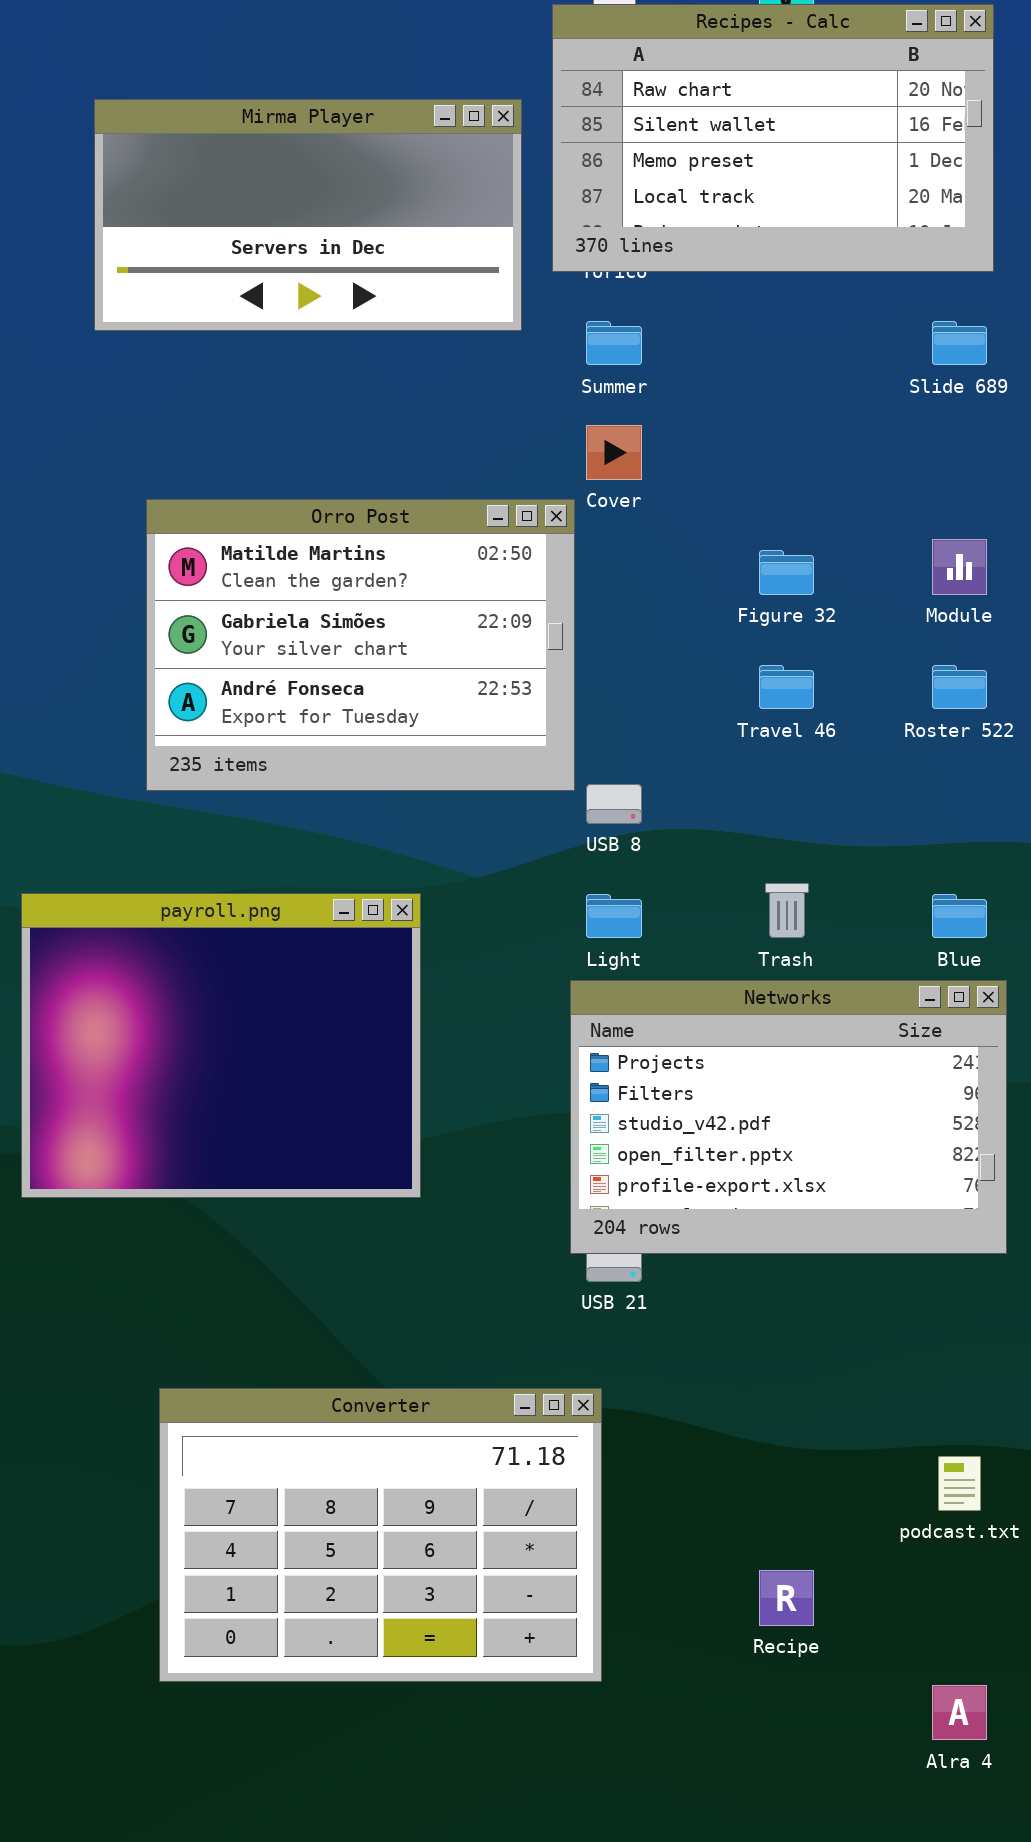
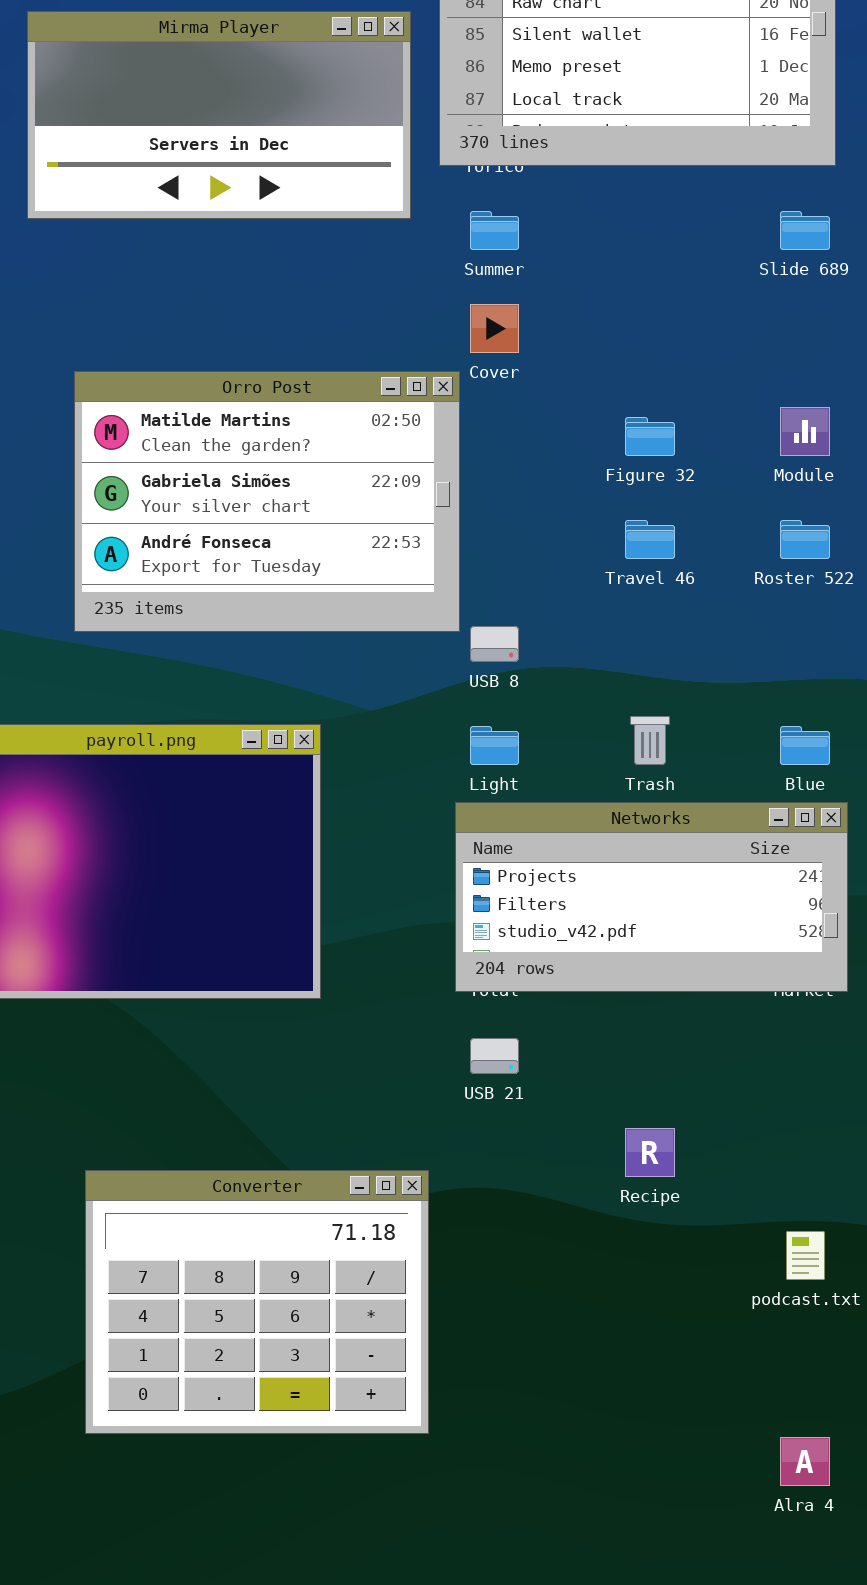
Networks: [570,980,1007,1254] -> [455,802,848,992], resized
Converter: [159,1388,602,1682] -> [85,1170,429,1434], resized
Recipe: [759,1570,814,1626] -> [625,1128,675,1177], moved

